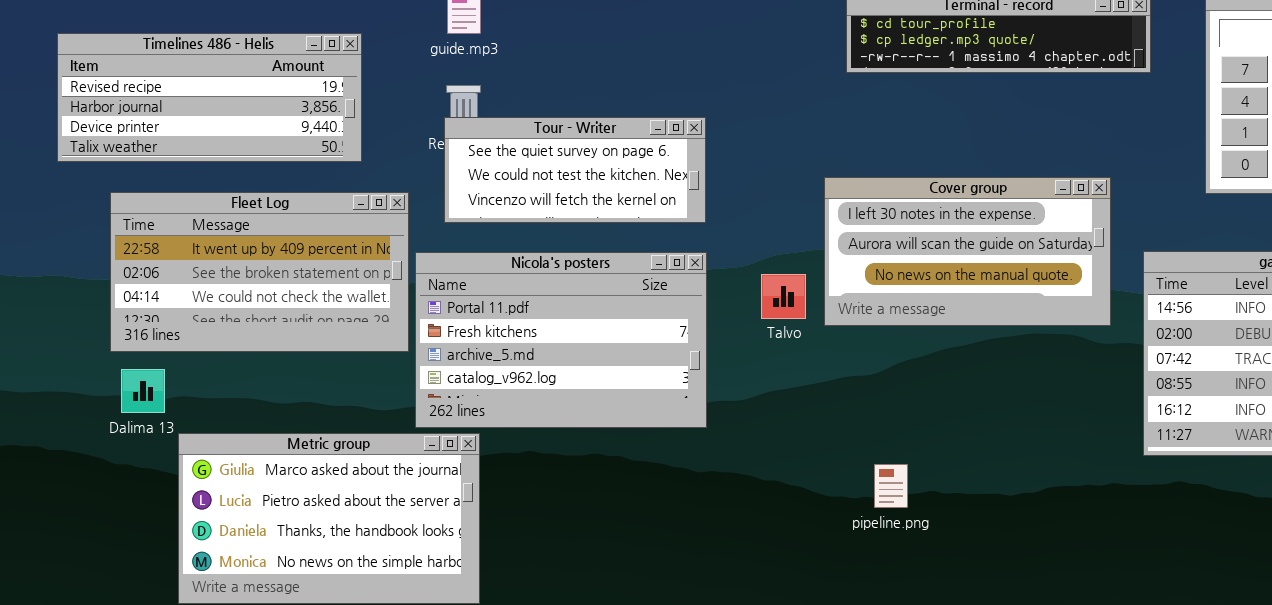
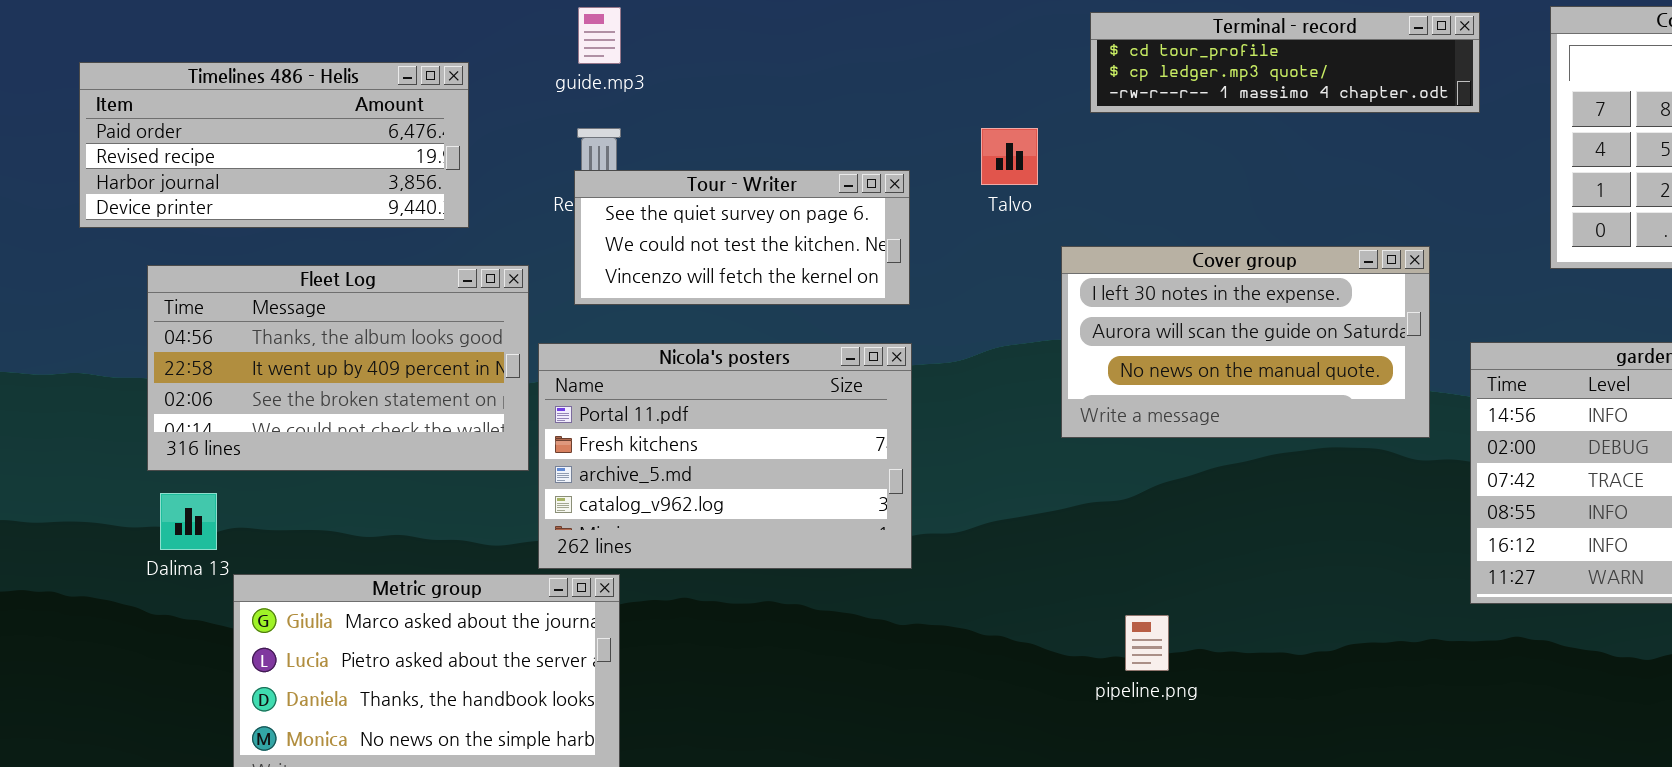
Timelines 486 - Helis: [57,33,362,162] -> [79,62,469,228], scrolled up 1 row
Fleet Log: [110,192,409,352] -> [147,265,529,471], scrolled up 1 row
Talvo: [761,274,806,319] -> [981,128,1038,185], moved

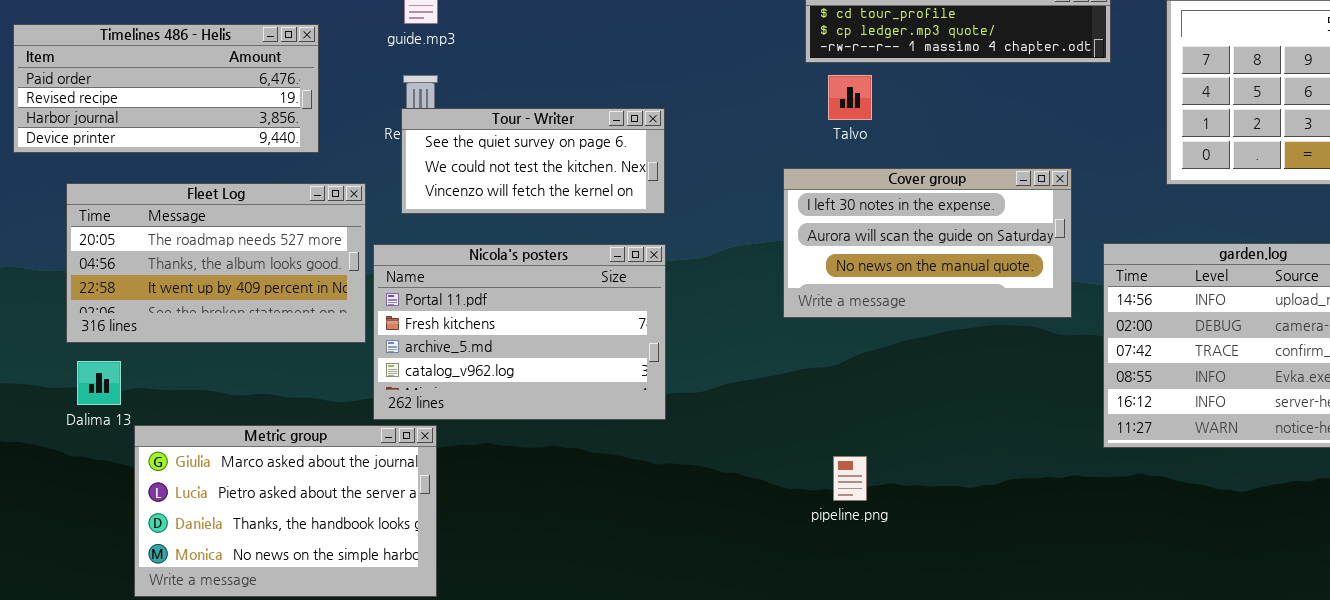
Talvo: [981,128,1038,185] -> [828,75,872,120], moved
Fleet Log: [147,265,529,471] -> [66,183,366,343], scrolled up 1 row

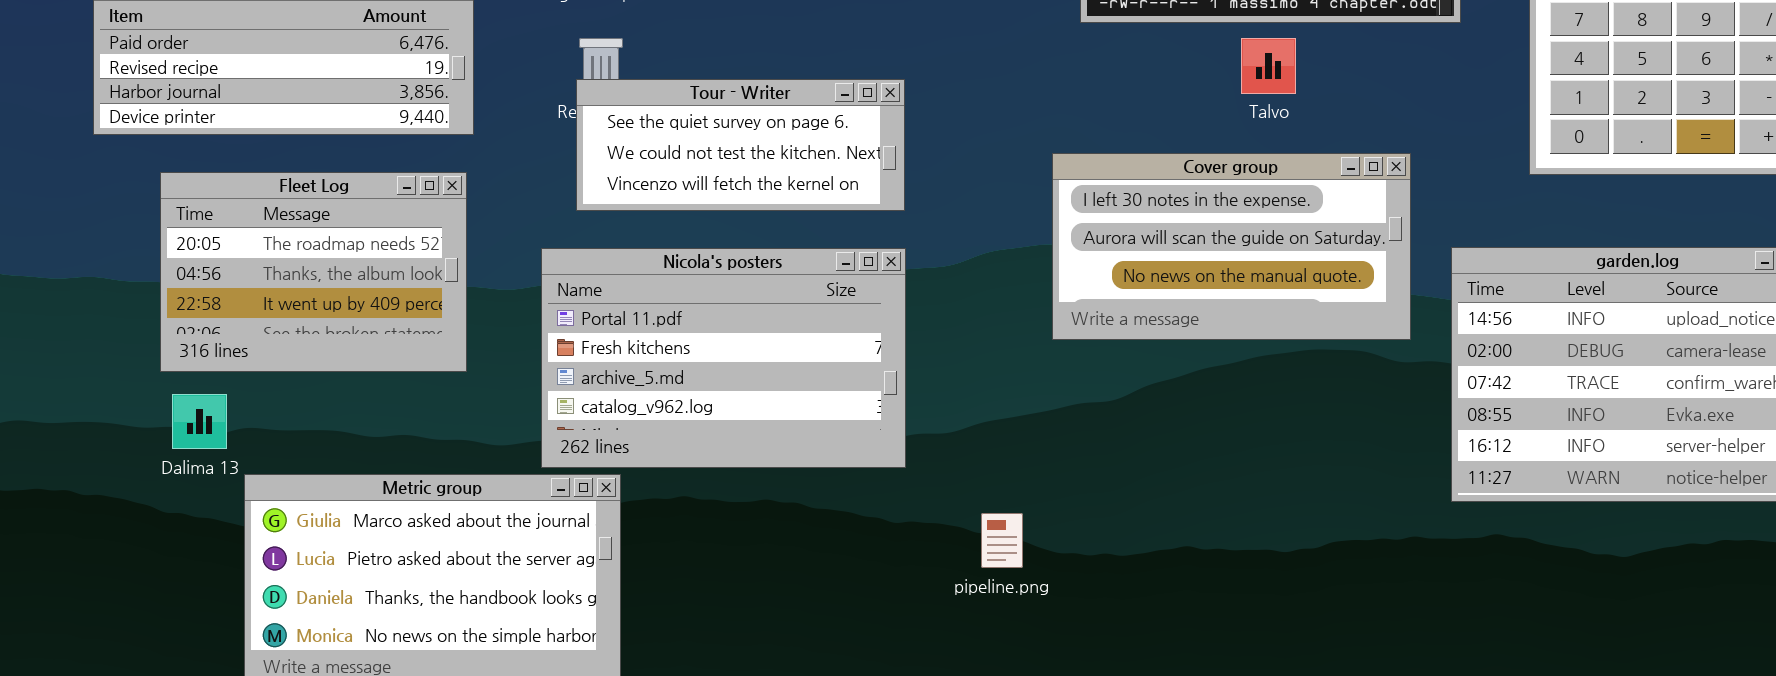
Talvo: [828,75,872,120] -> [1241,38,1296,94], moved
Fleet Log: [66,183,366,343] -> [160,172,467,372], resized
pipeline.png: [833,456,867,501] -> [981,513,1023,568], moved

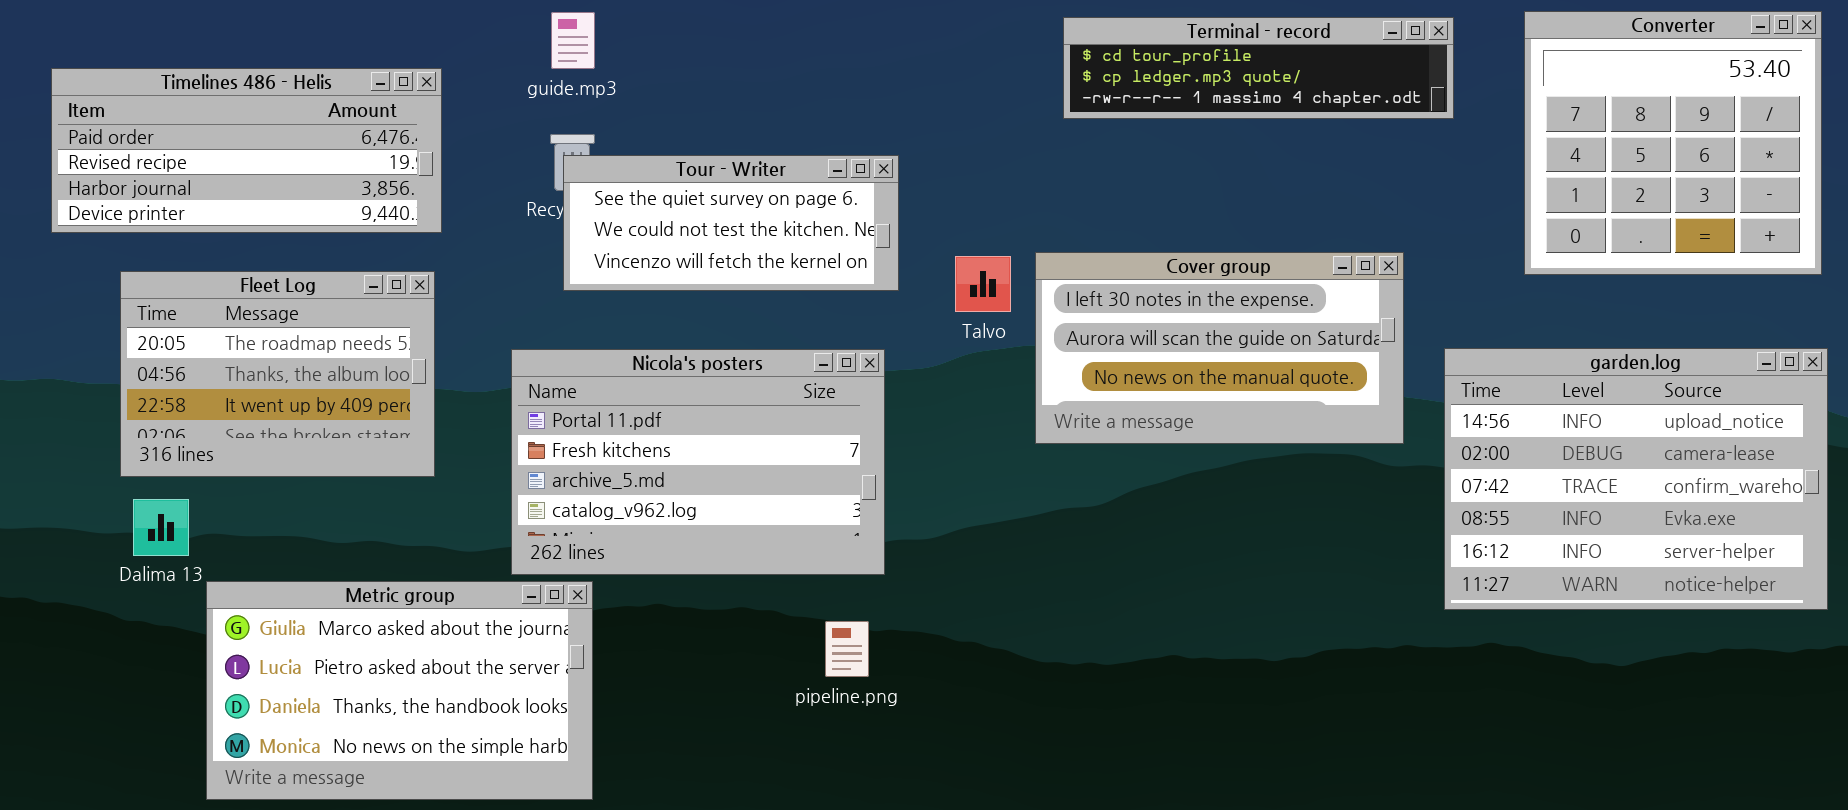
Talvo: [1241,38,1296,94] -> [955,256,1011,312], moved
Tour - Writer: [576,79,905,211] -> [563,155,899,291], moved
pipeline.png: [981,513,1023,568] -> [825,621,869,677], moved

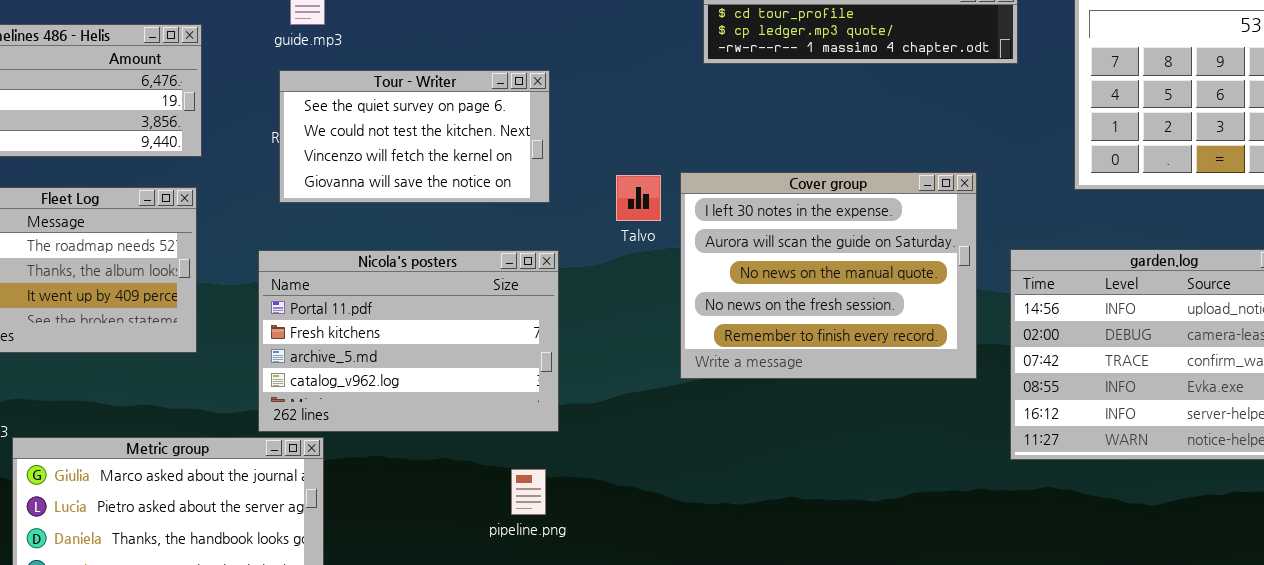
Tour - Writer: [563,155,899,291] -> [279,70,550,203], moved, resized
Cover group: [1035,252,1404,444] -> [680,172,977,379], resized

